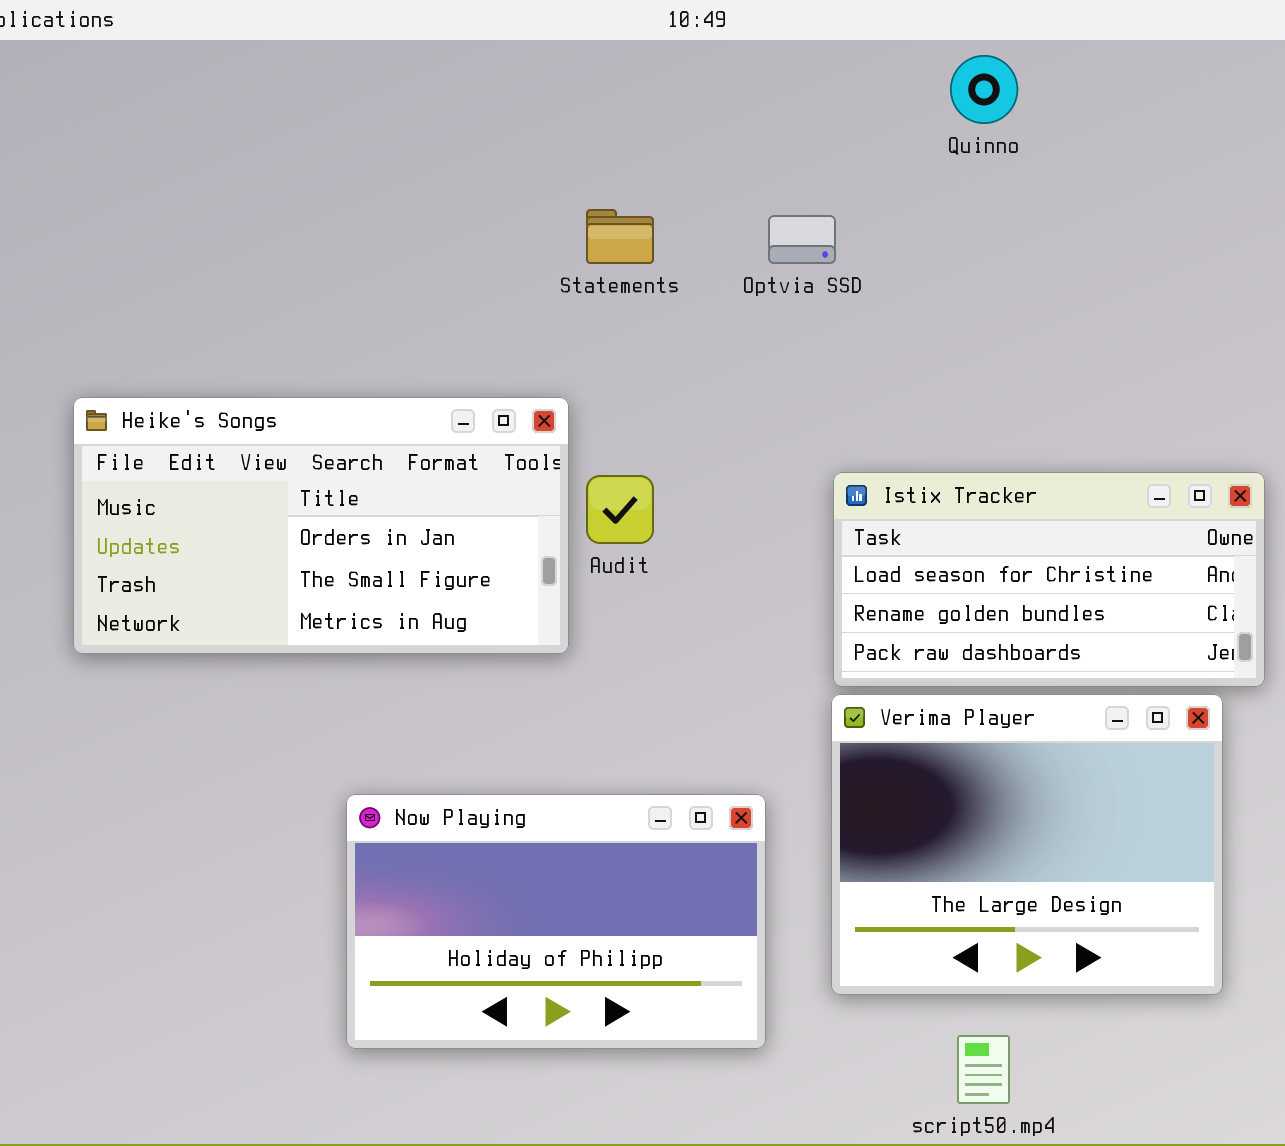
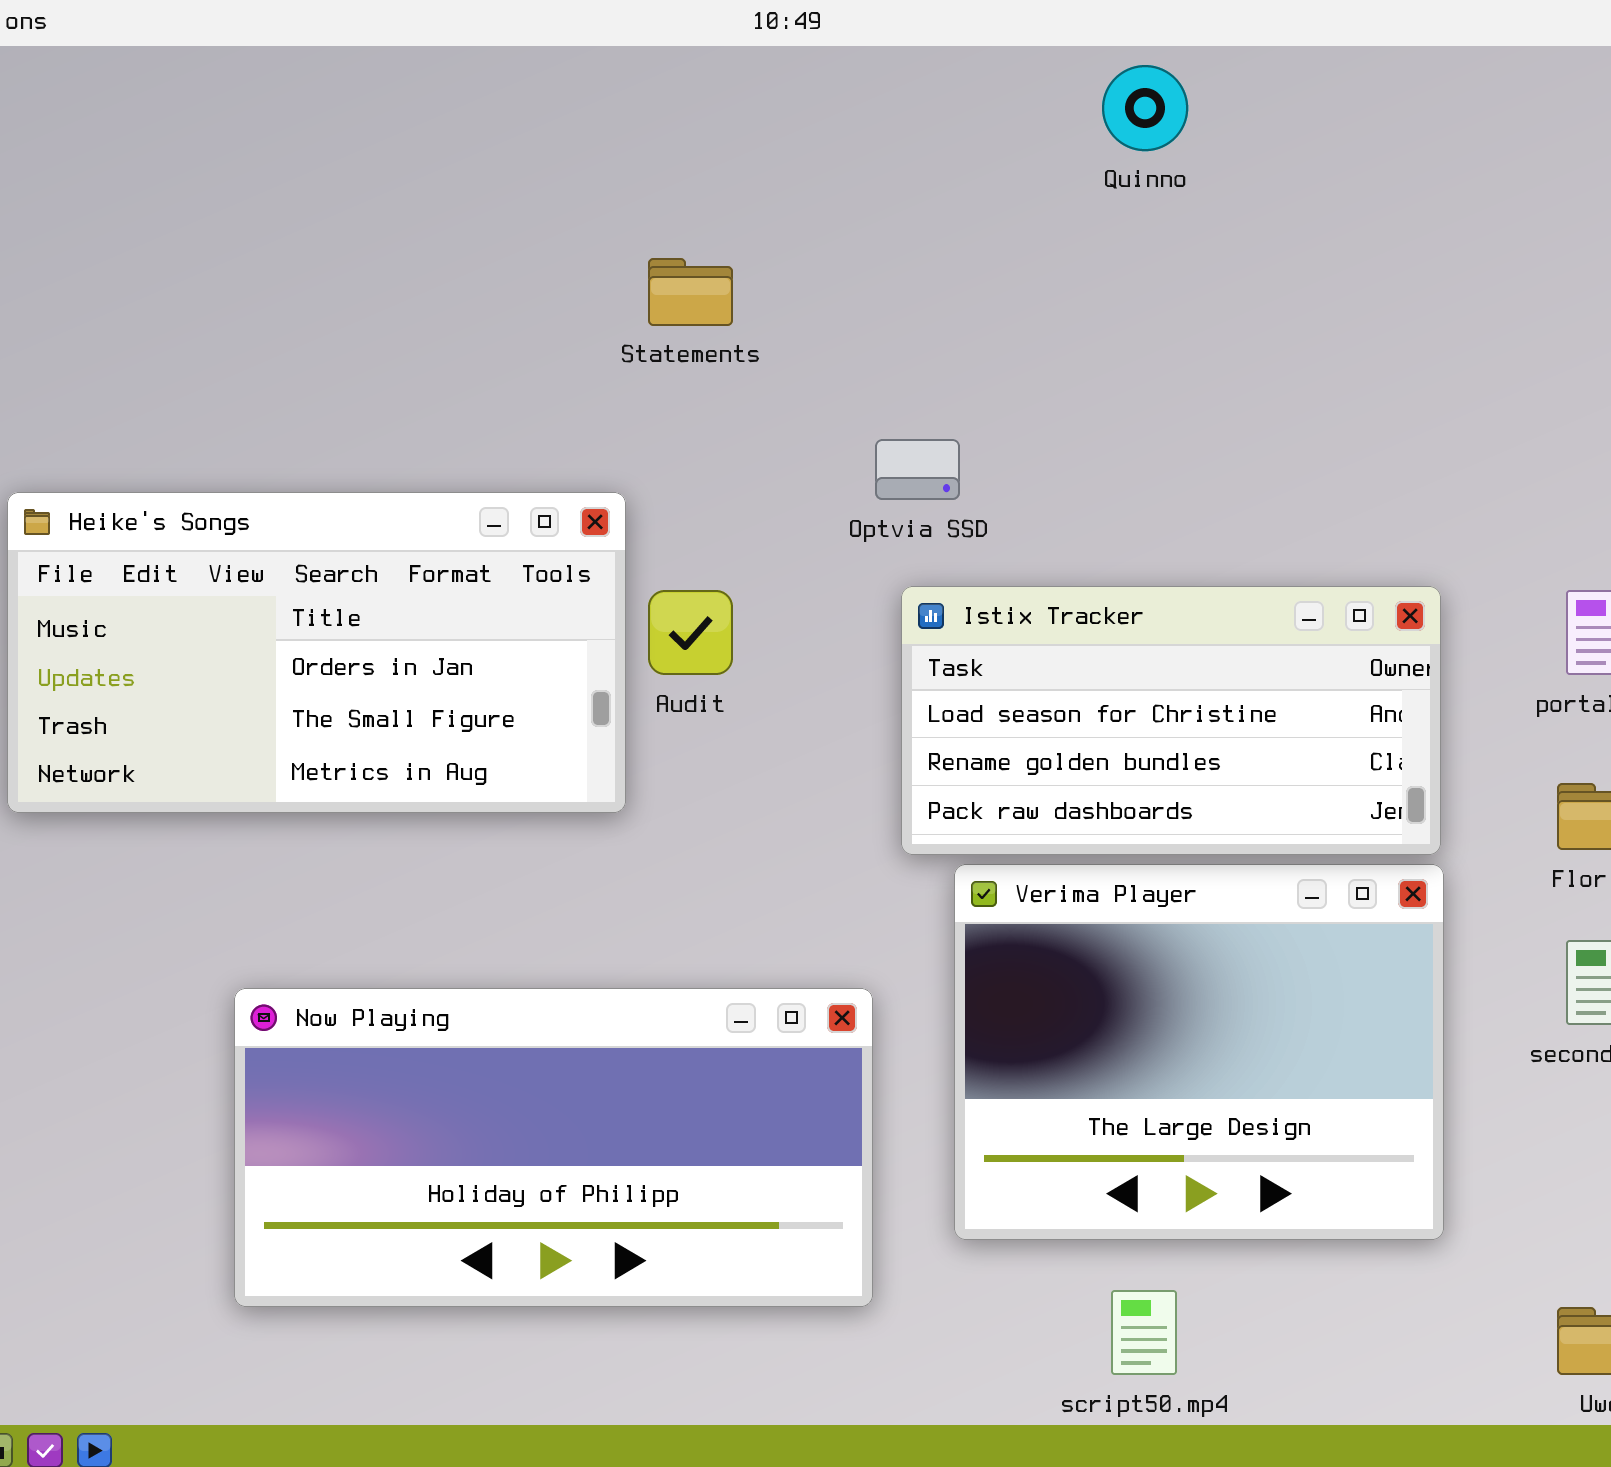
Optvia SSD: [768,215,836,264] -> [875,439,960,500], moved
Istix Tracker: [833,472,1265,687] -> [901,586,1441,855], moved
Now Playing: [346,794,766,1049] -> [234,988,873,1307], resized

